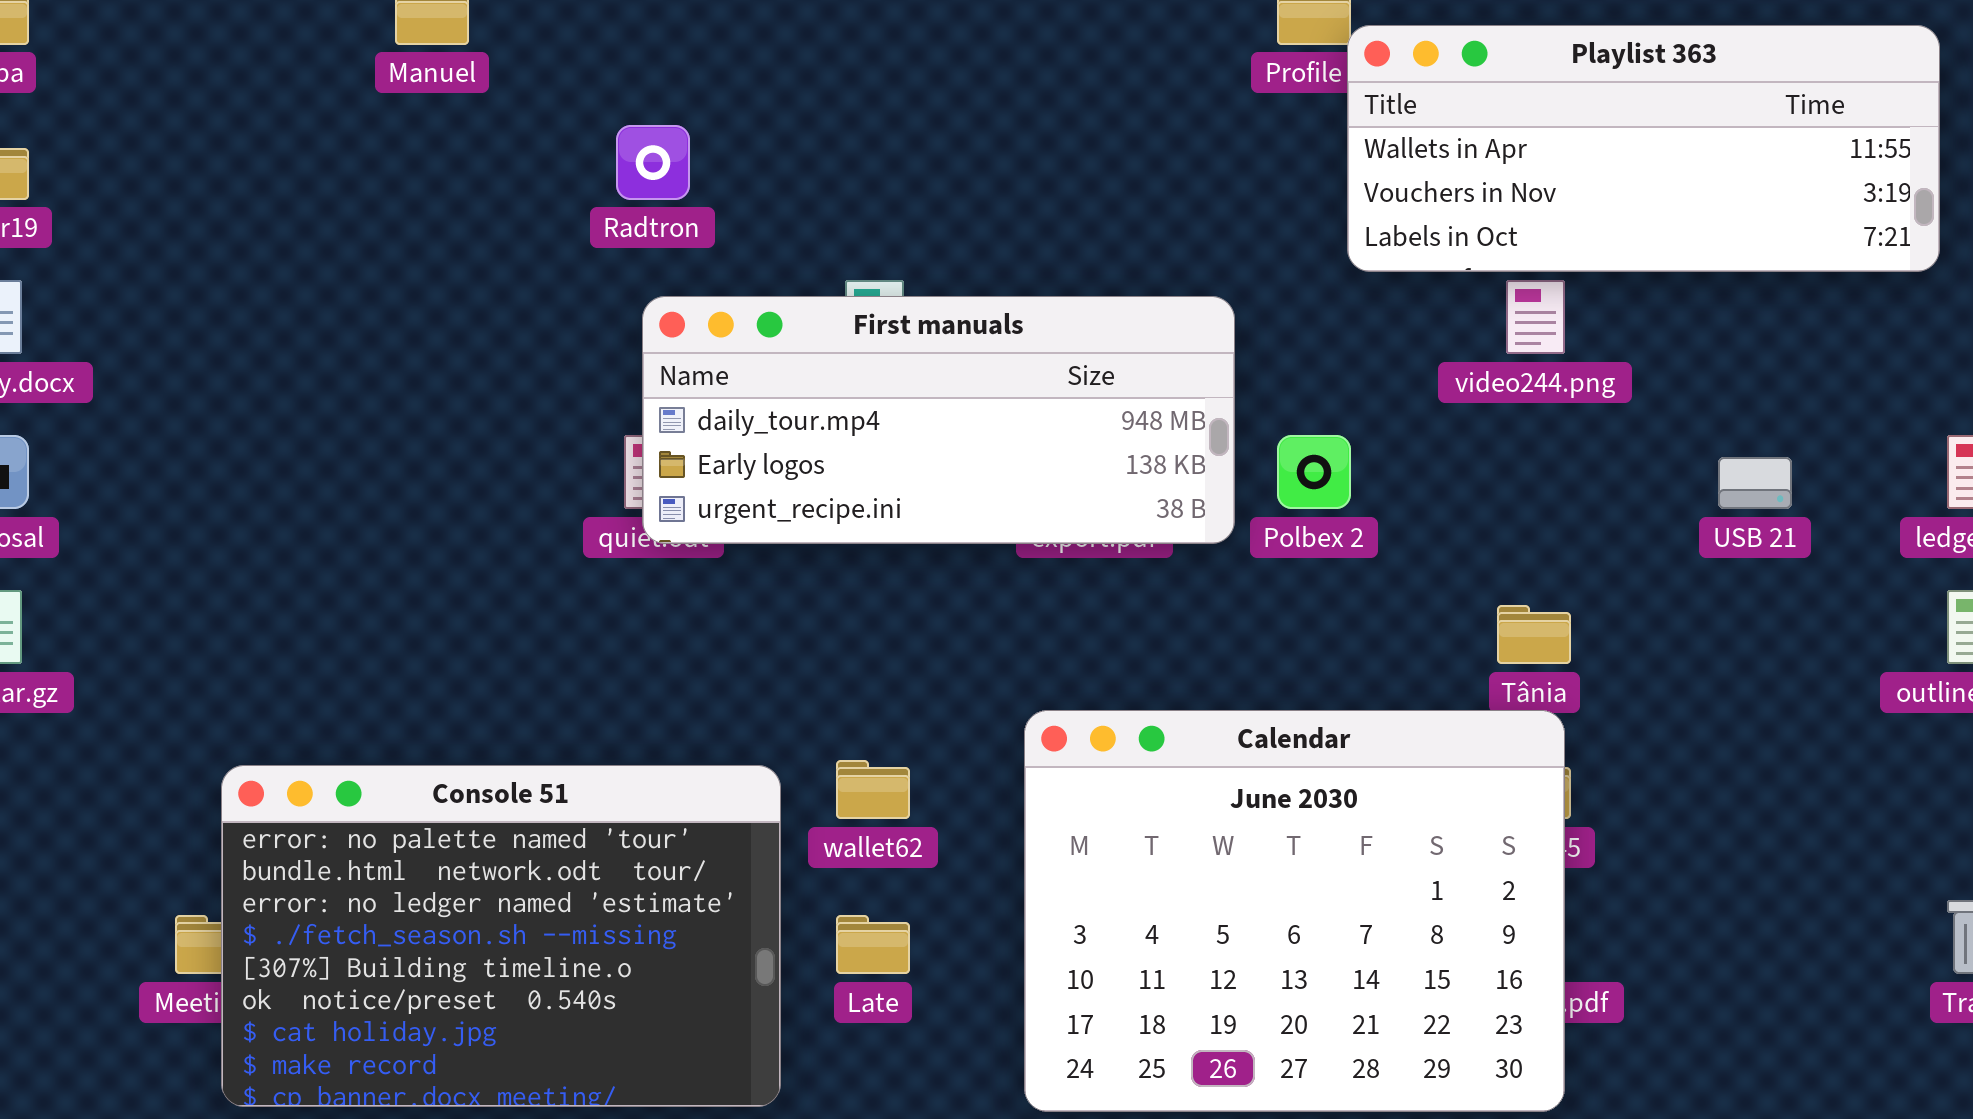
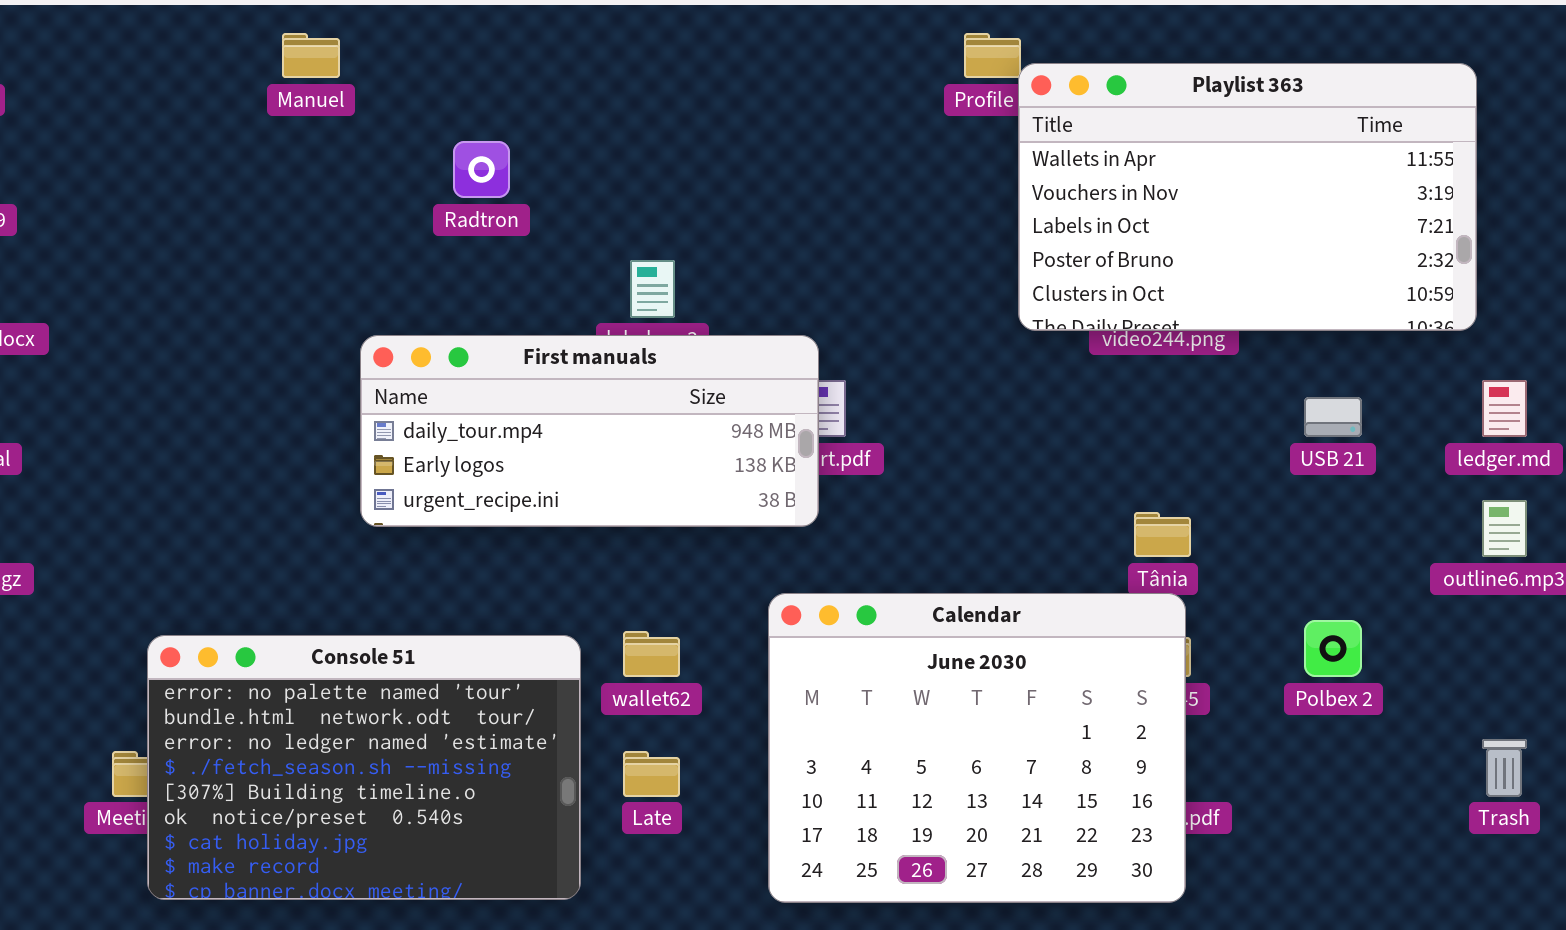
Playlist 363: [1347,25,1940,272] -> [1018,63,1477,331], resized
First manuals: [642,296,1235,544] -> [360,335,819,527], moved
Polbex 2: [1277,435,1351,509] -> [1304,620,1362,677], moved

